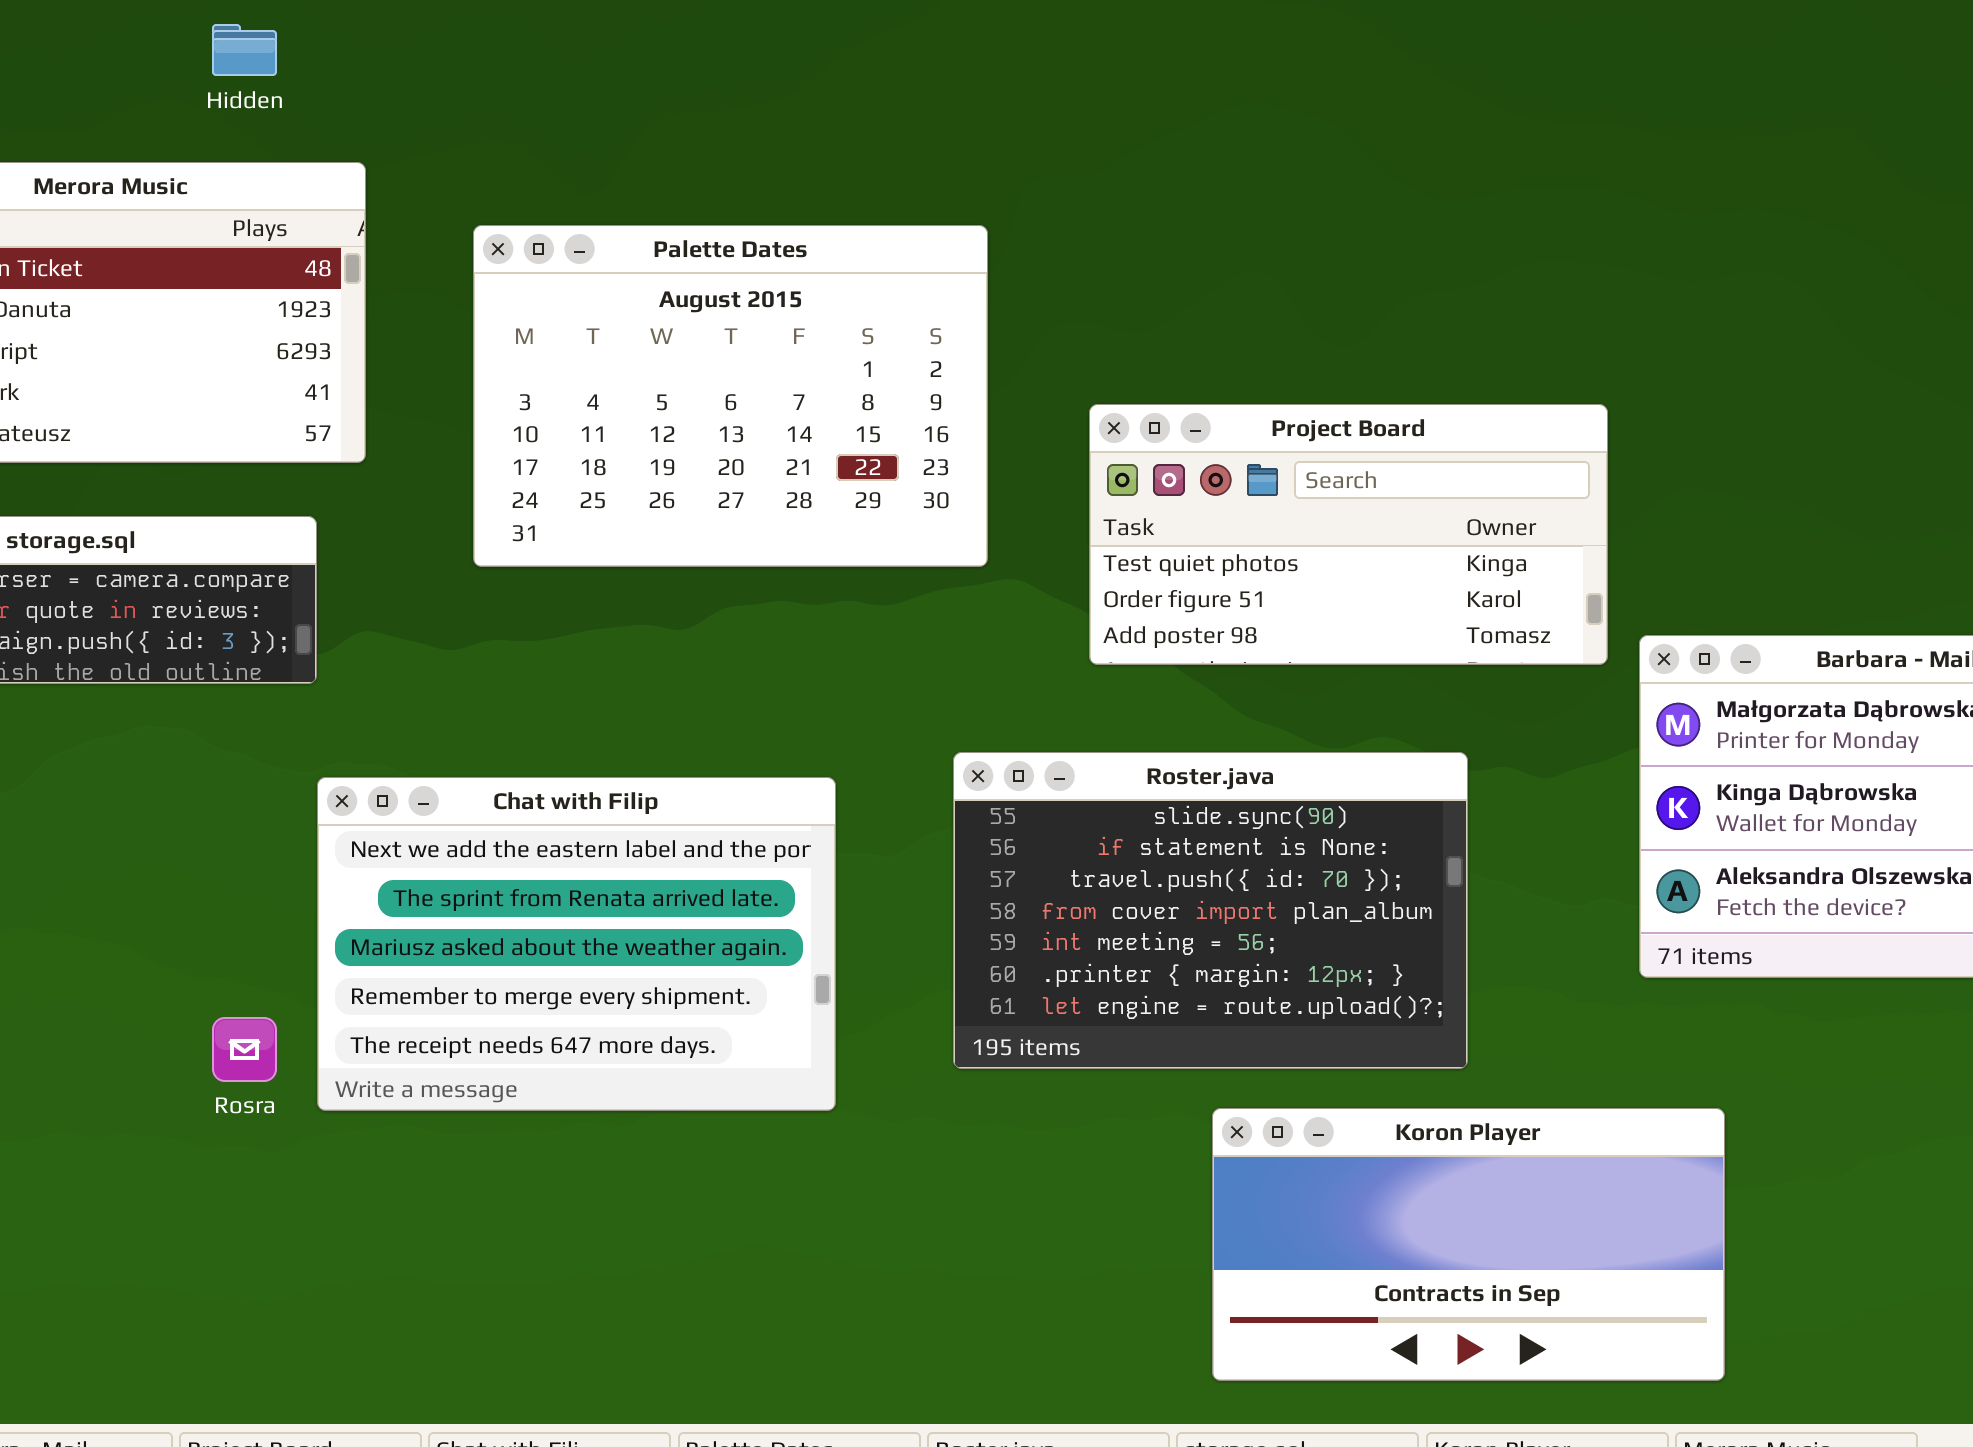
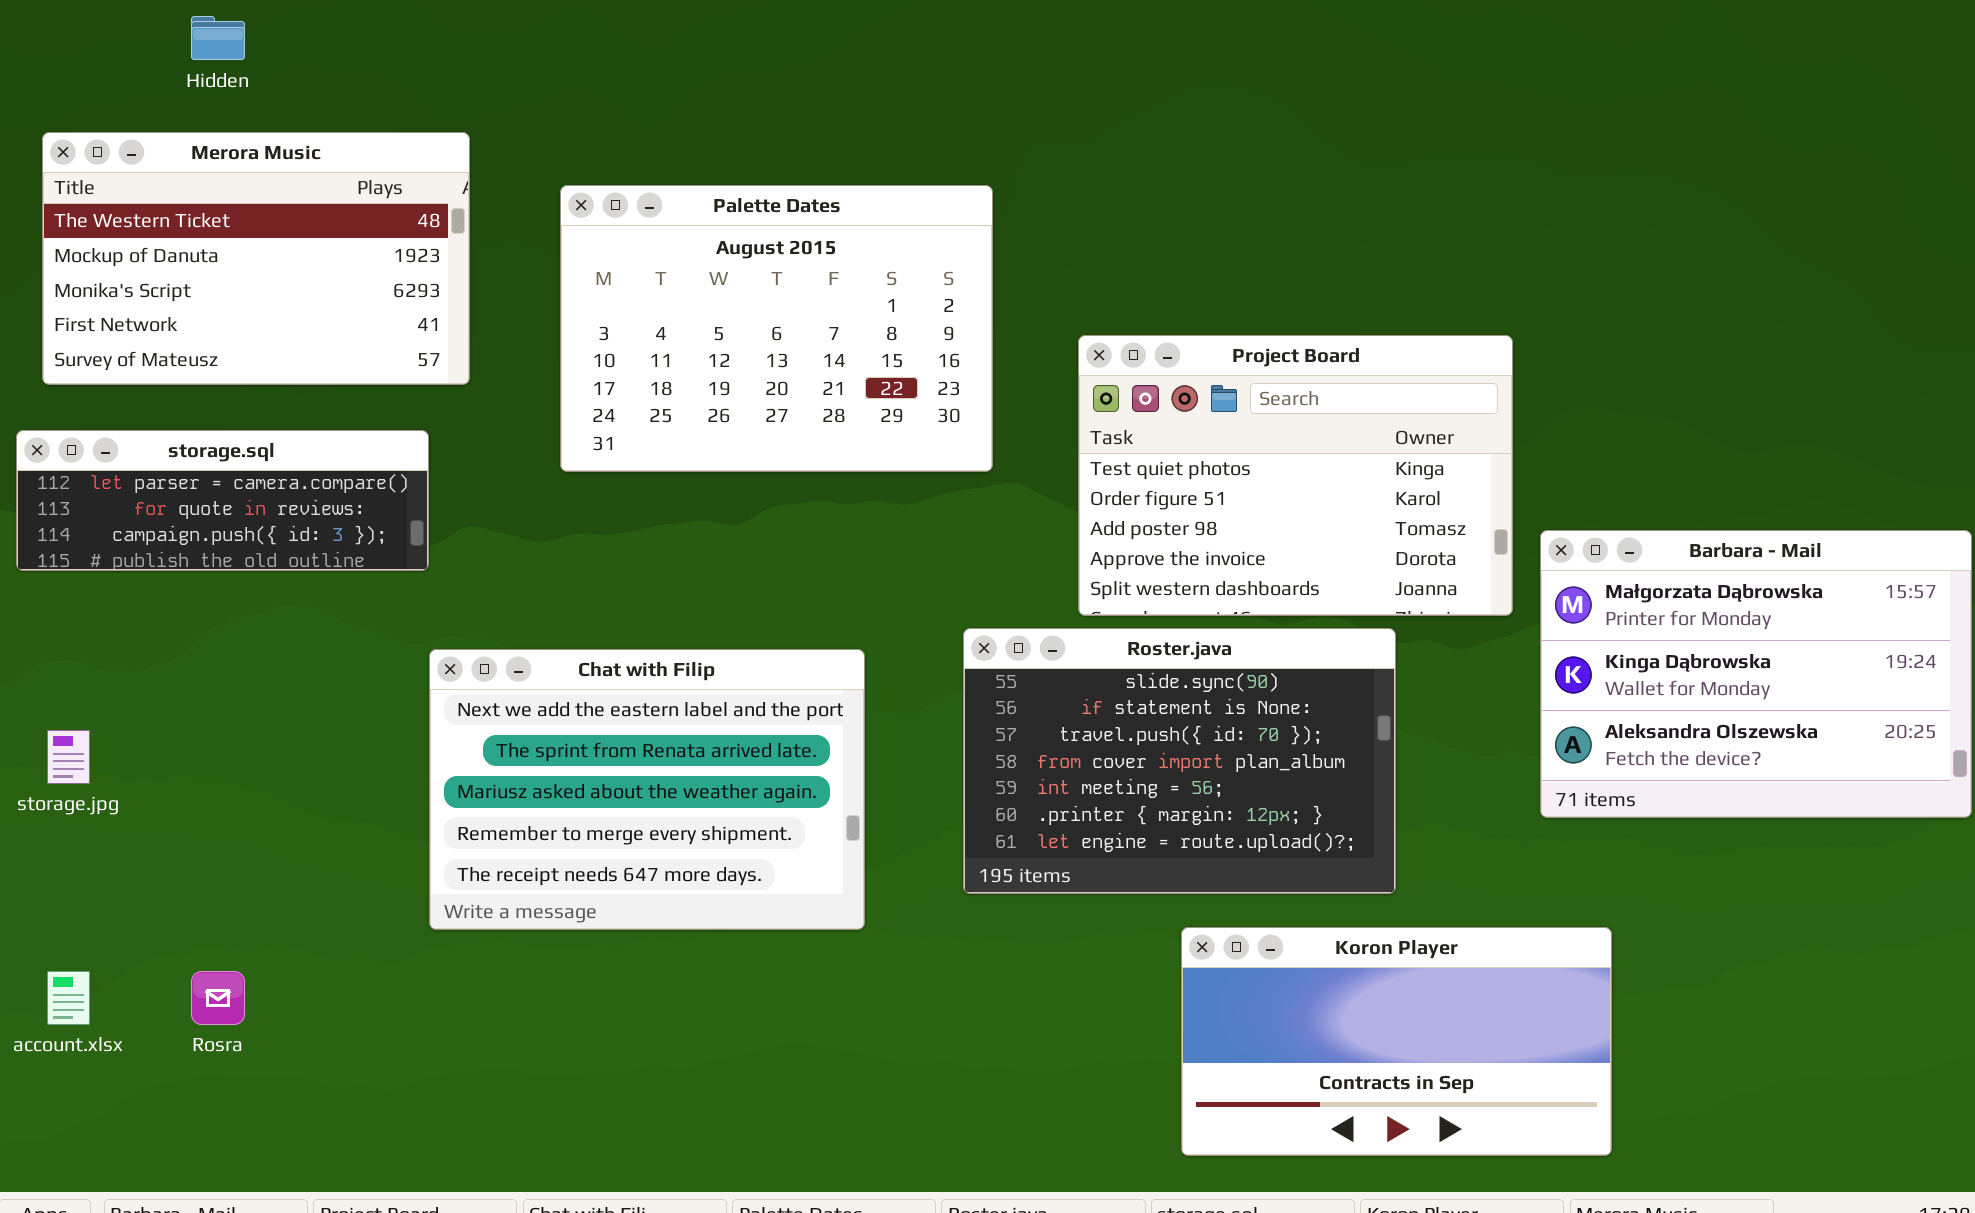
Hidden: [212,24,277,76] -> [191,16,245,60], moved
Project Board: [1089,404,1608,665] -> [1078,335,1513,616], resized
Rosra: [212,1017,277,1082] -> [191,971,245,1025], moved

